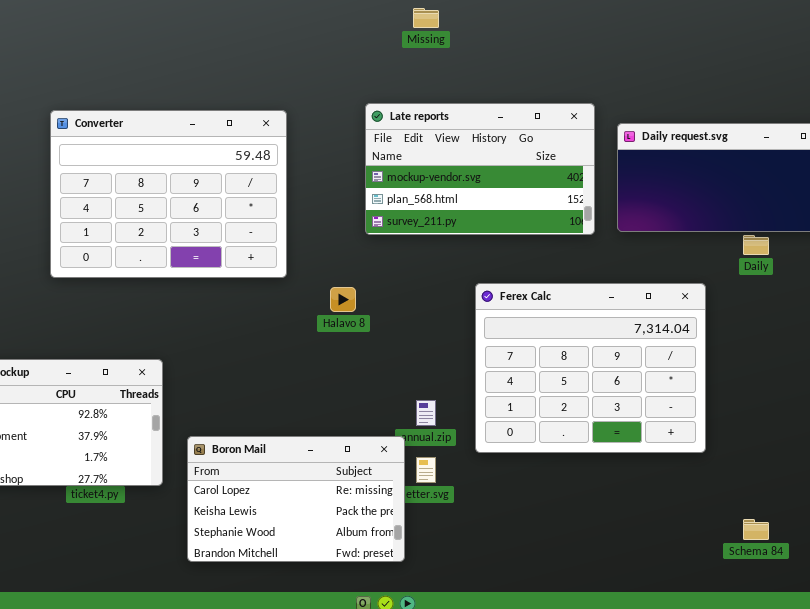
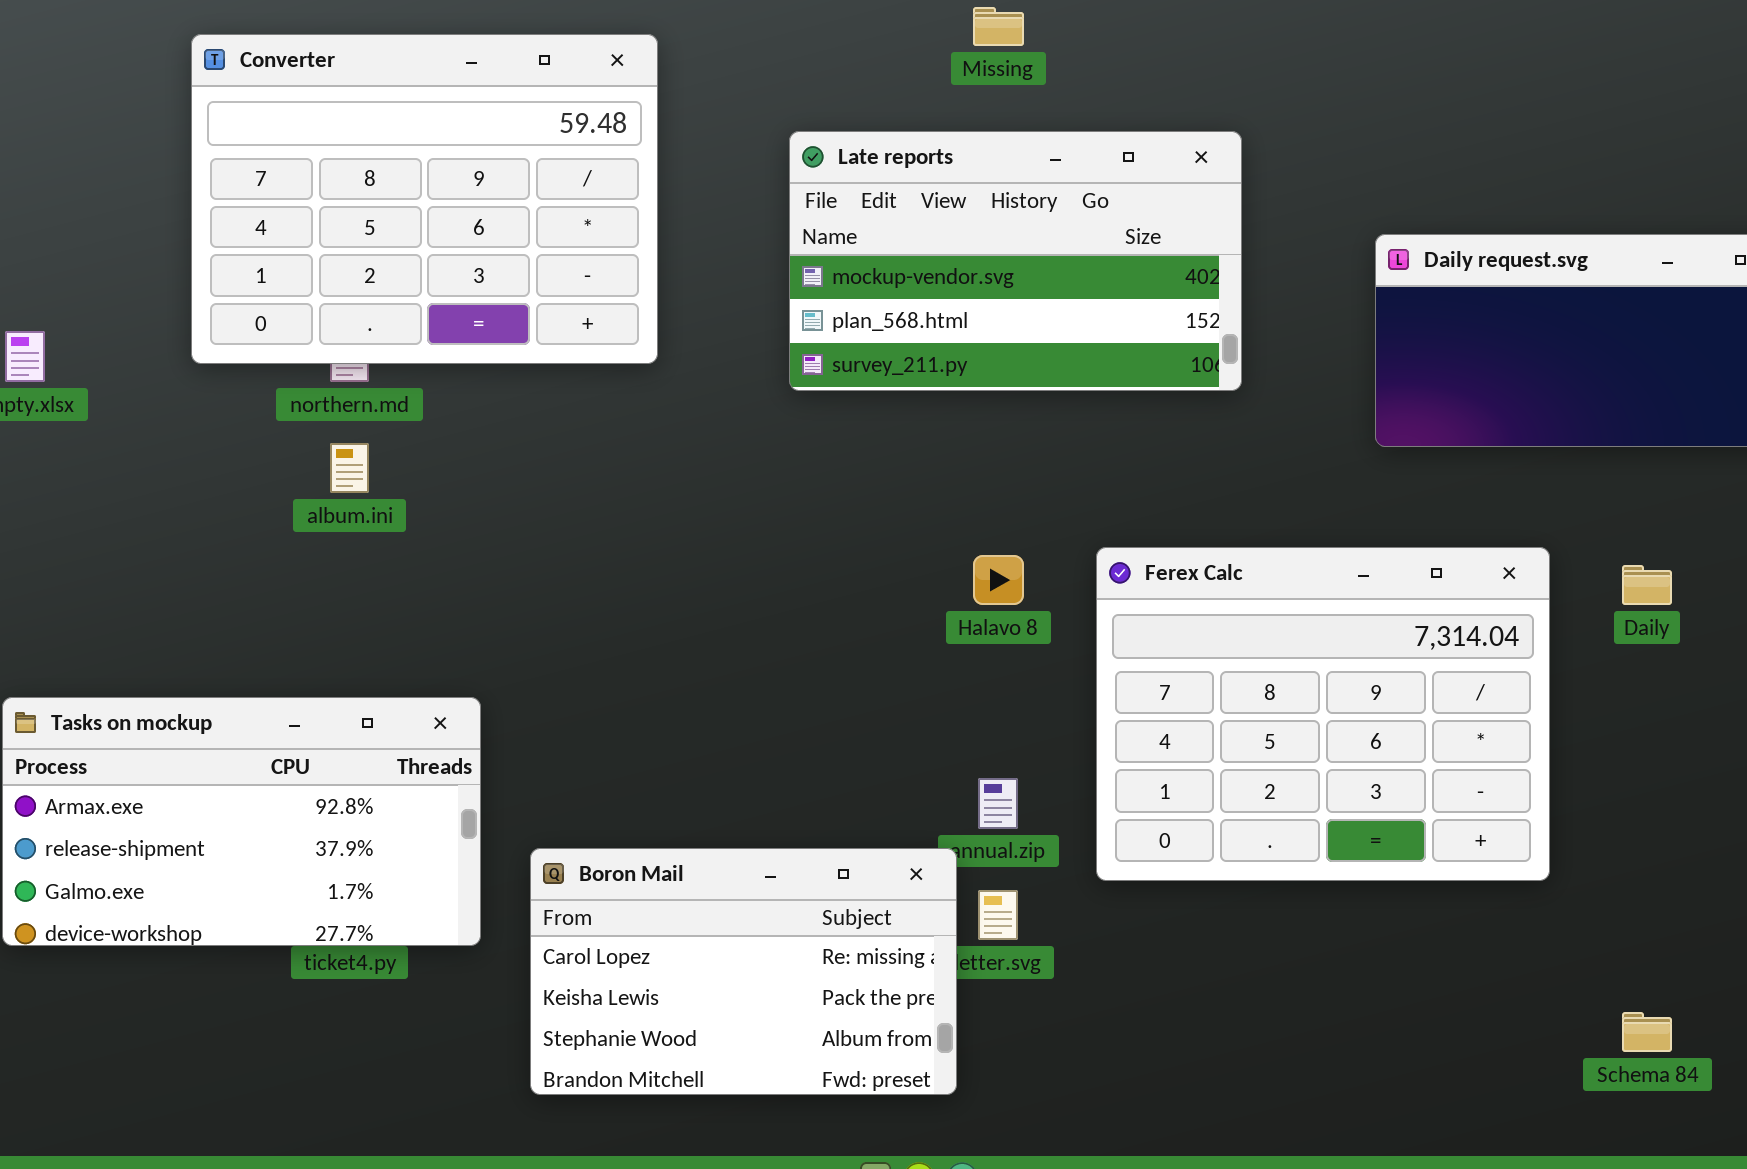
Late reports: [365,103,595,235] -> [789,131,1242,391], moved
Converter: [50,110,287,278] -> [191,34,658,364], moved
Daily: [743,235,769,255] -> [1622,565,1672,605], moved
Halavo 8: [330,287,356,312] -> [973,555,1024,605], moved

